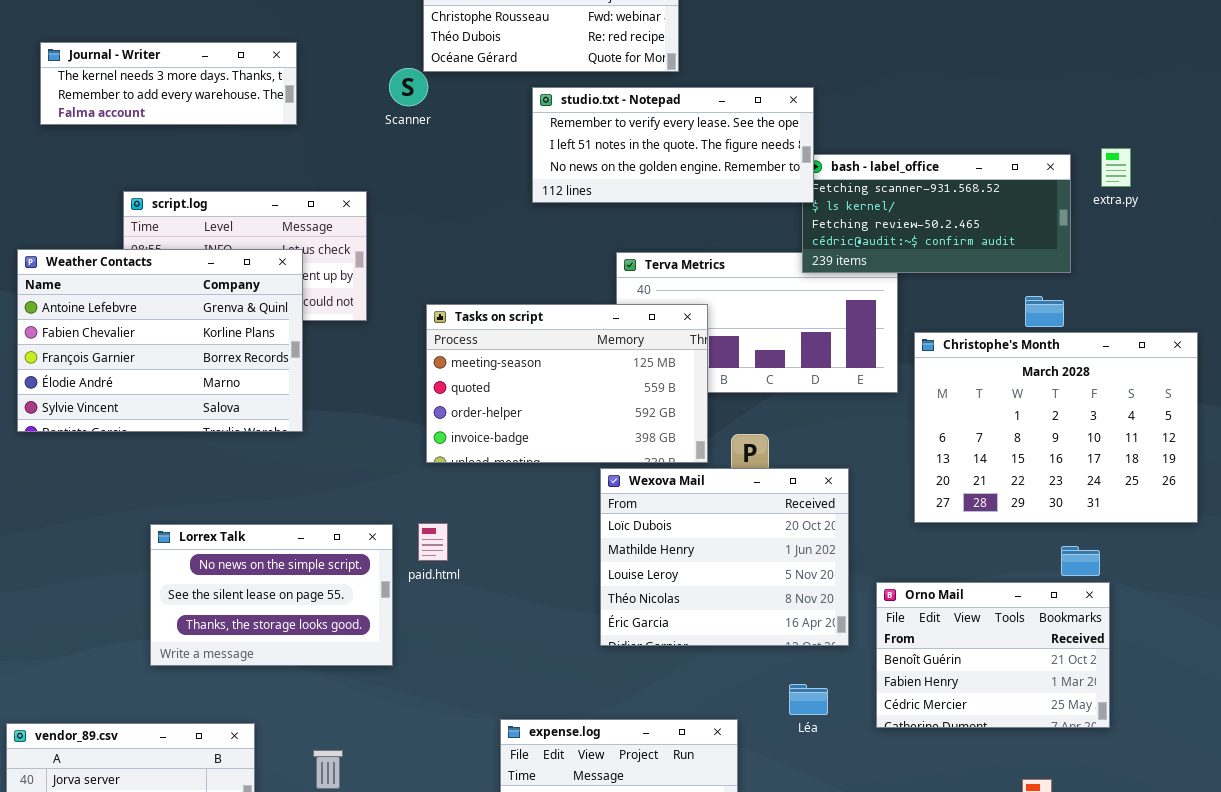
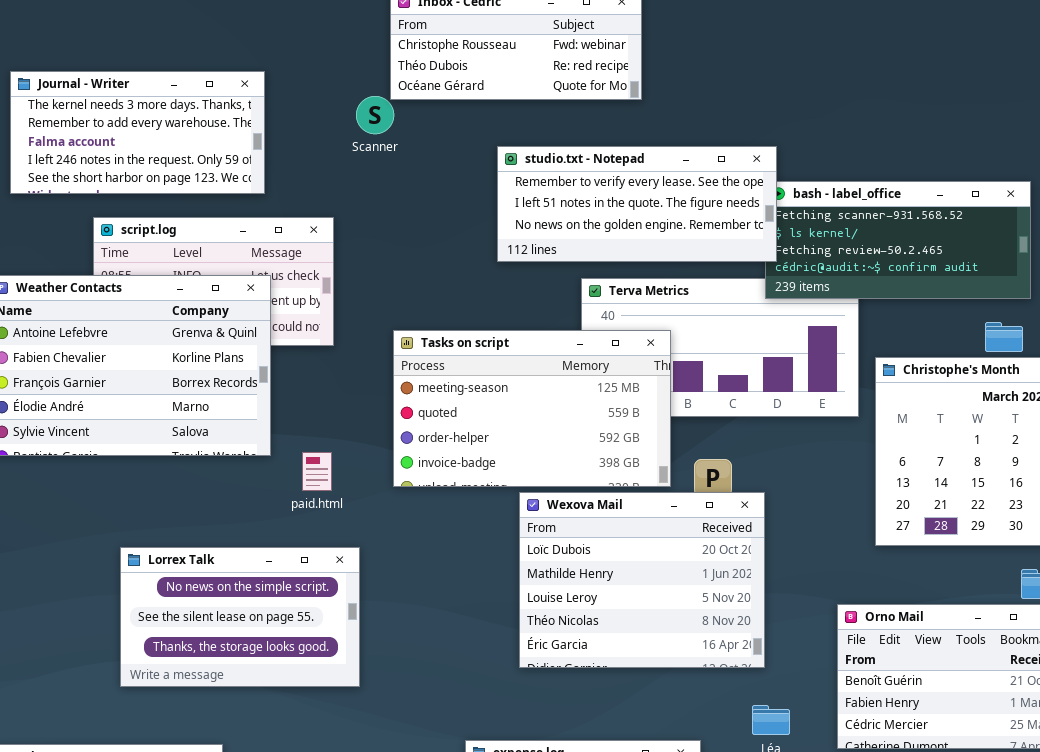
Journal - Writer: [40,42,297,125] -> [10,71,265,194], resized
studio.txt - Notepad: [532,87,814,203] -> [497,146,777,262], moved
Wexova Mail: [600,468,849,646] -> [519,492,765,668], moved
paid.html: [418,523,448,561] -> [302,452,332,491], moved

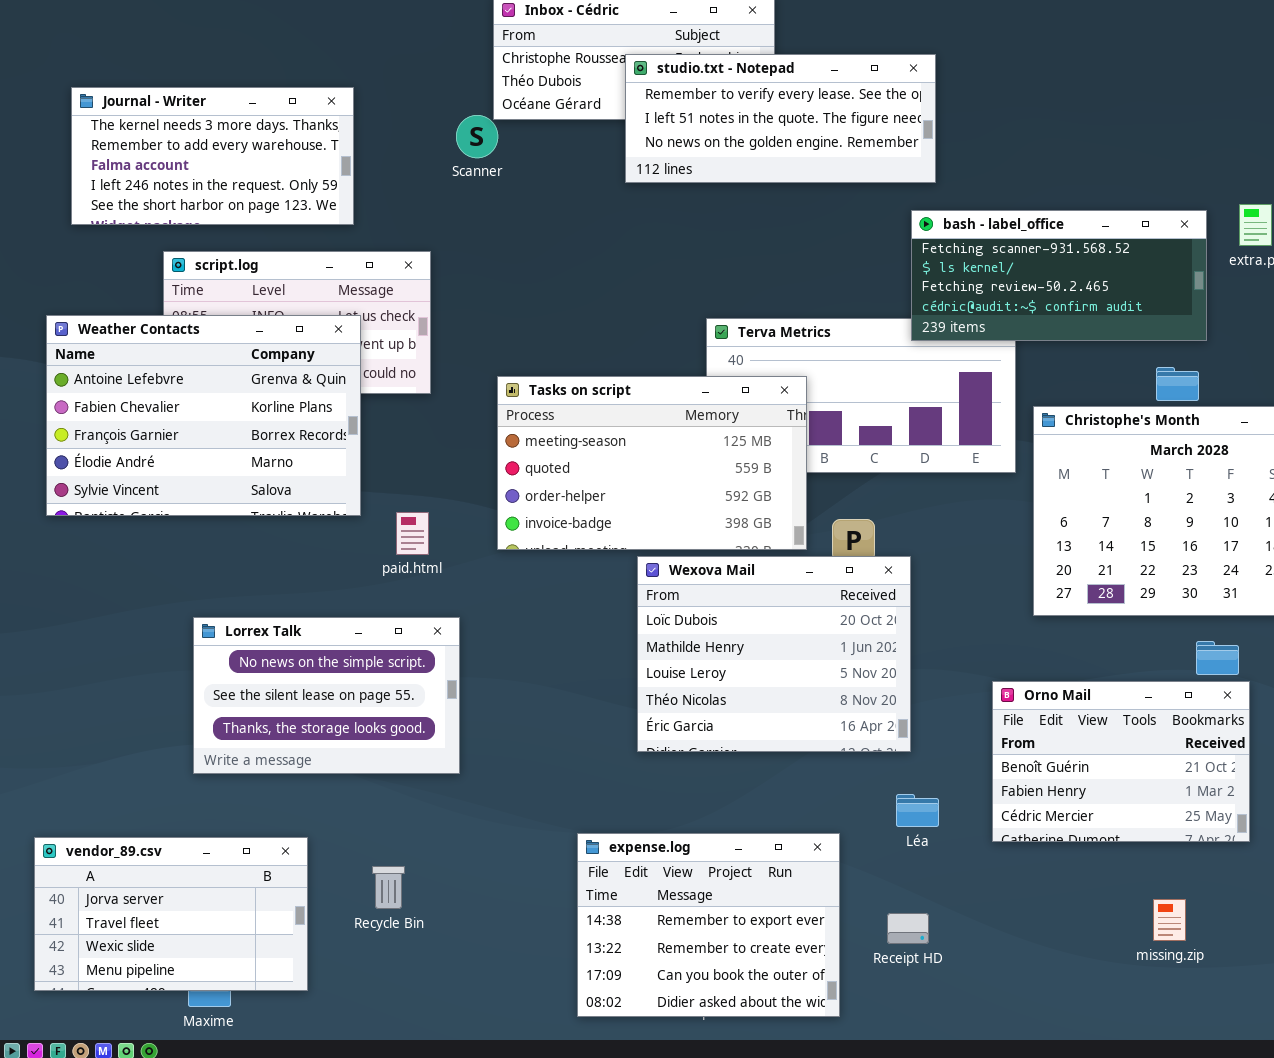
studio.txt - Notepad: [497,146,777,262] -> [625,54,936,183], moved

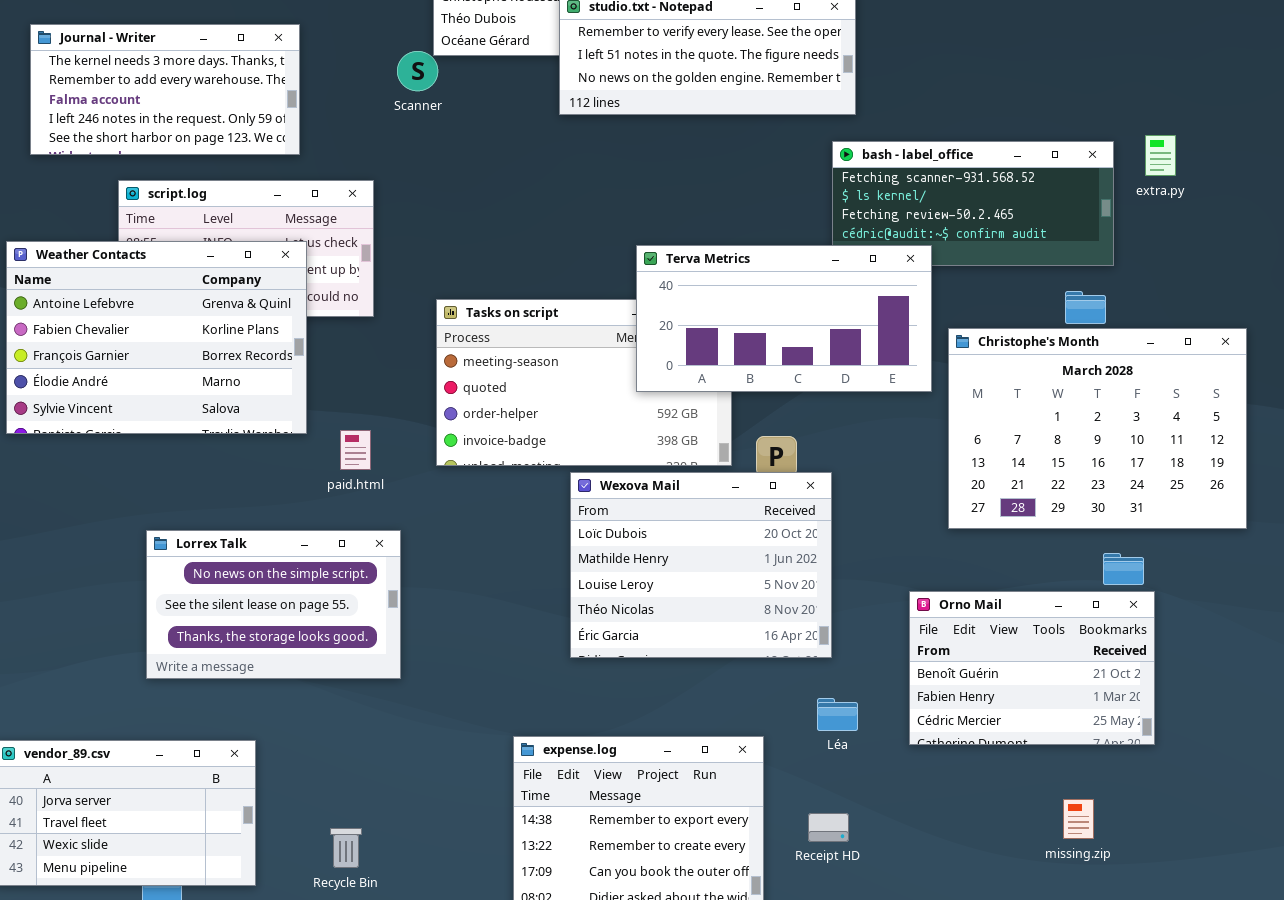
Terva Metrics: [706,318,1016,473] -> [636,245,932,392], raised
Recycle Bin: [372,866,405,909] -> [330,828,362,868], moved

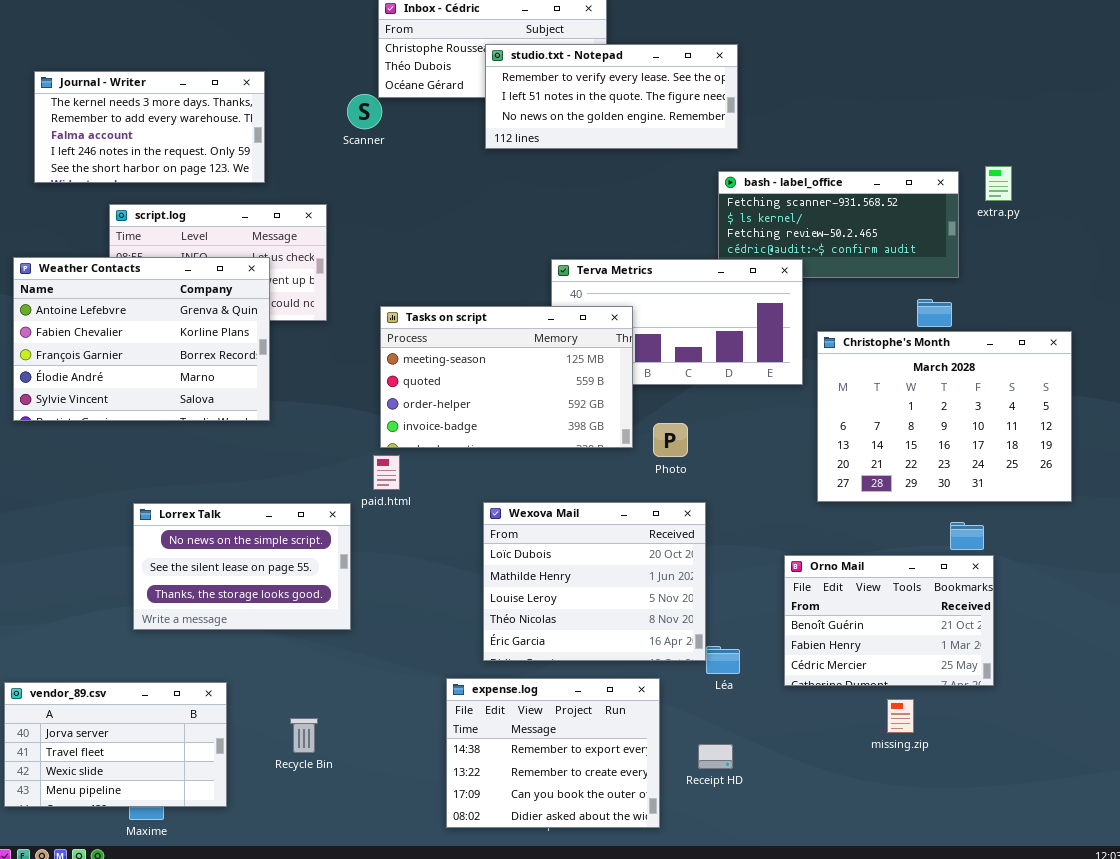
Tasks on script: [436,299,732,466] -> [380,306,633,448], raised
paid.html: [340,430,371,470] -> [373,455,400,490], moved
Wexova Mail: [570,472,832,658] -> [483,502,706,661], moved
missing.zip: [1063,799,1094,839] -> [887,699,914,733], moved
Recycle Bin: [330,828,362,868] -> [290,718,318,753], moved

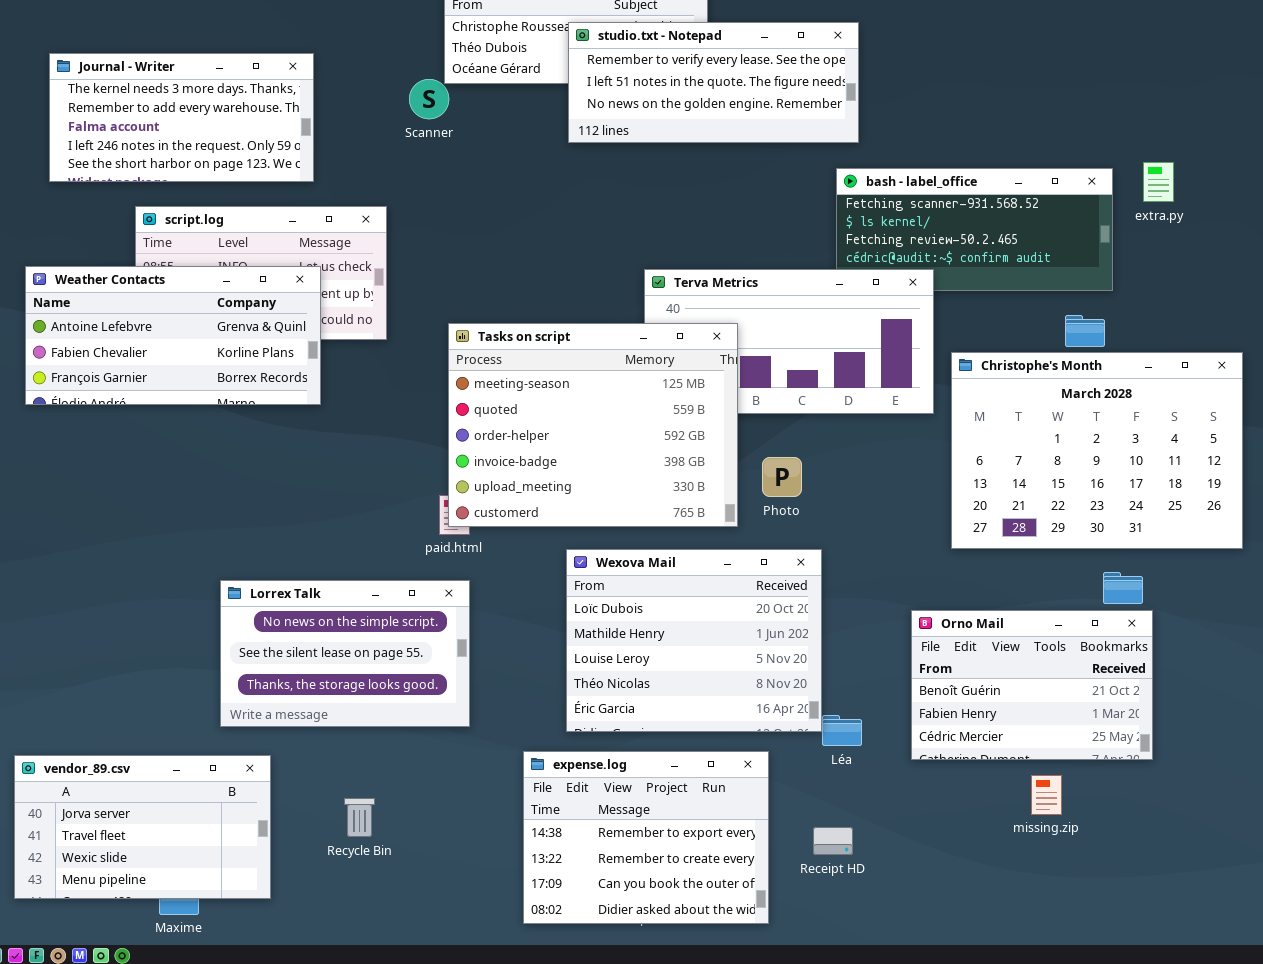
Weather Contacts: [13,257,270,421] -> [25,266,321,405], resized
Tasks on script: [380,306,633,448] -> [448,323,738,527], resized
Lorrex Talk: [133,503,351,630] -> [220,580,470,727], moved

